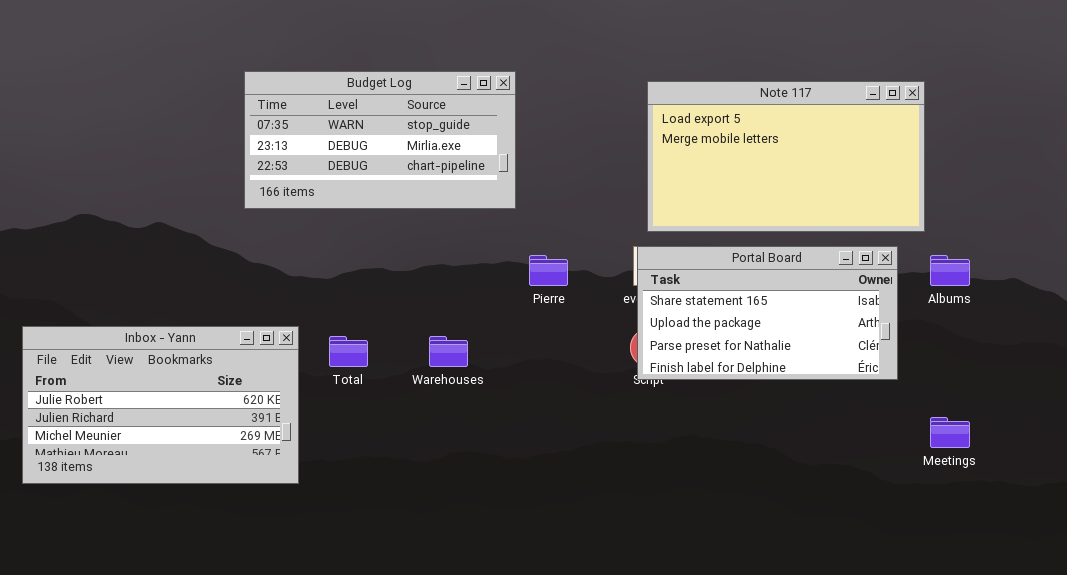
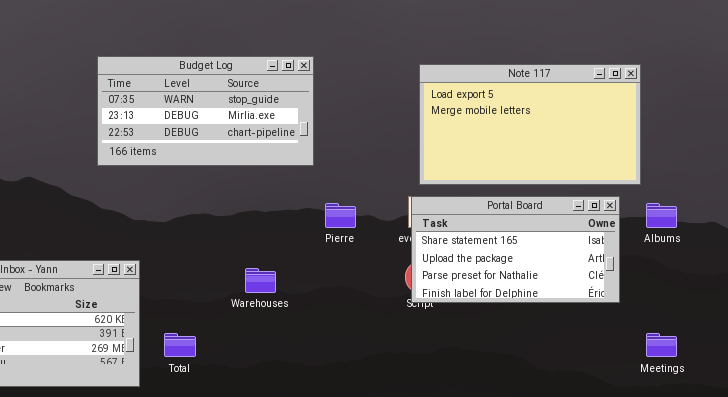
Total: [329,336,368,367] -> [164,333,196,357], moved

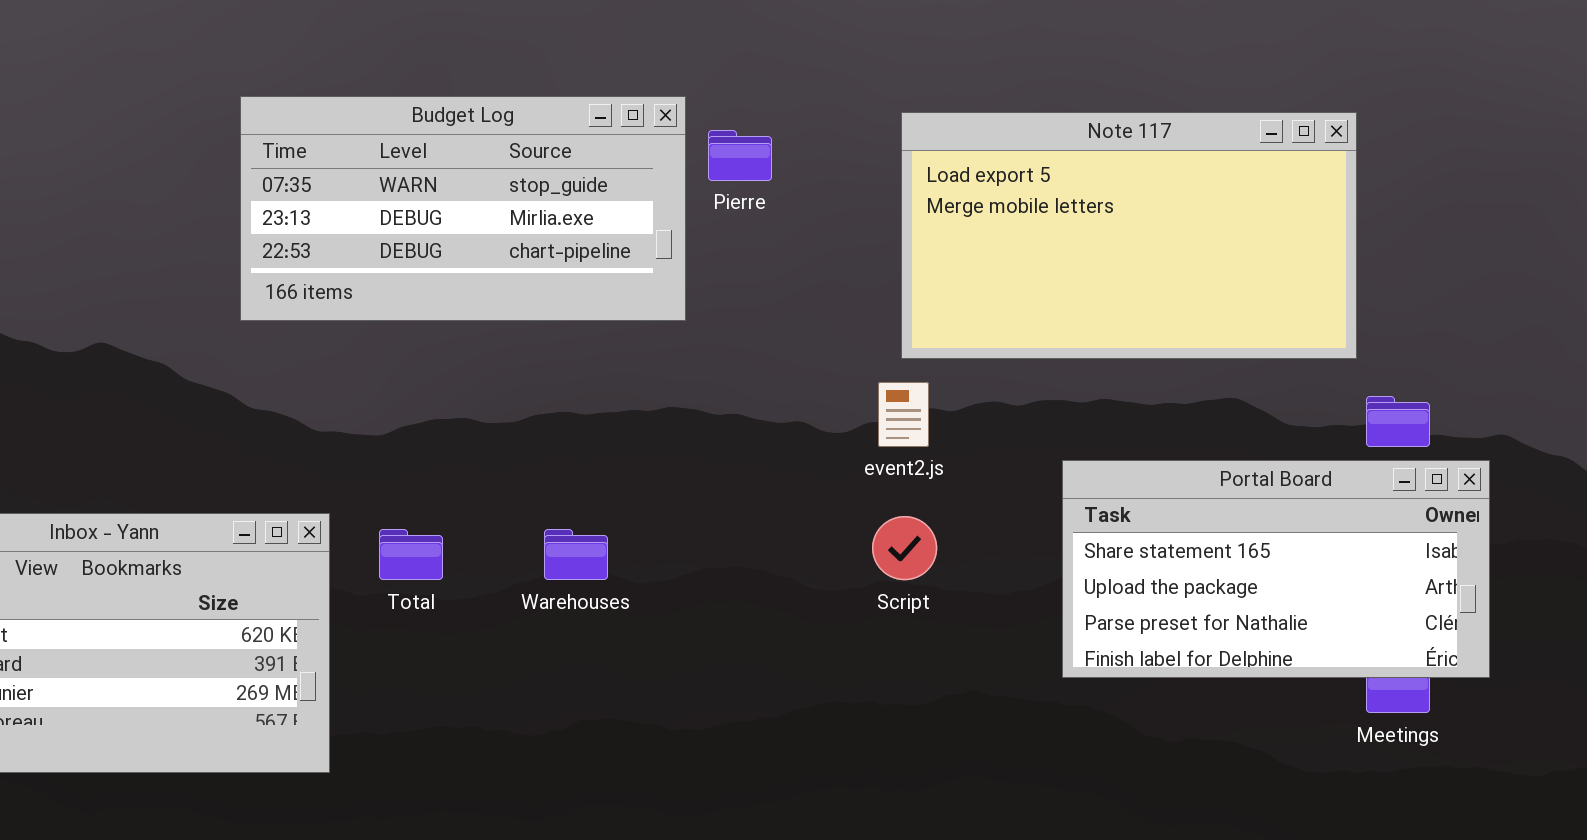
Portal Board: [411,196,620,303] -> [1062,460,1490,678], moved
Pierre: [325,203,356,228] -> [708,130,772,181], moved
Total: [164,333,196,357] -> [379,529,443,580], moved

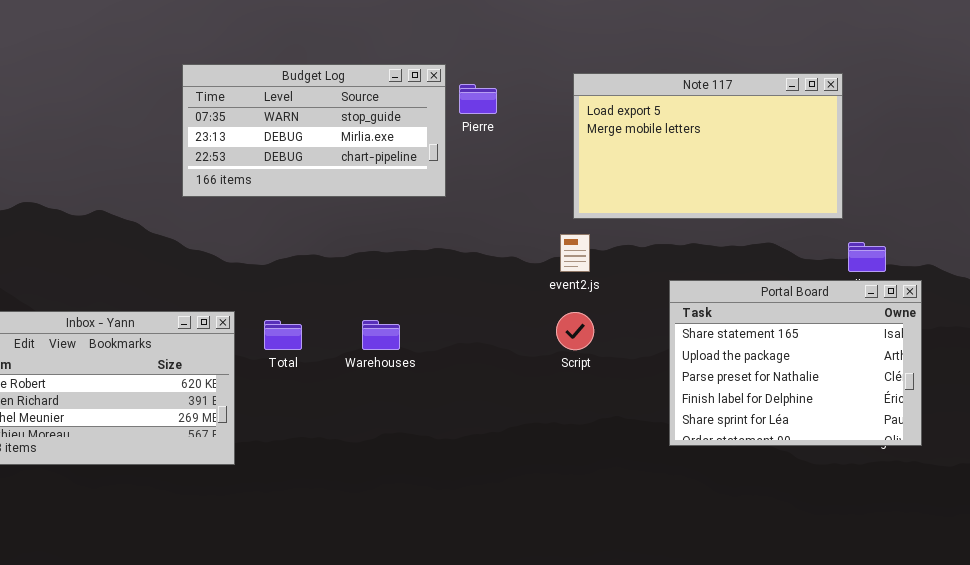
Portal Board: [1062,460,1490,678] -> [669,280,922,446], resized

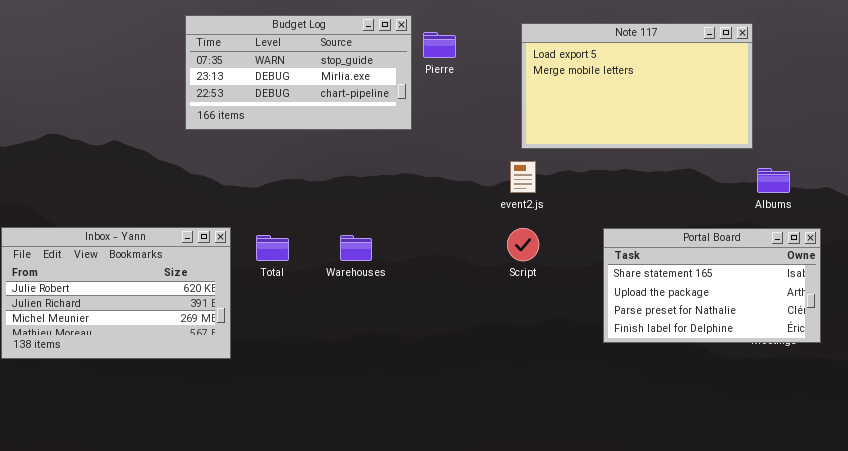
Portal Board: [669,280,922,446] -> [603,228,821,343], resized

